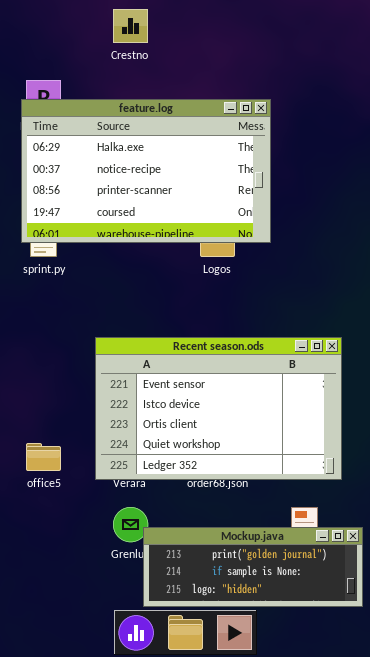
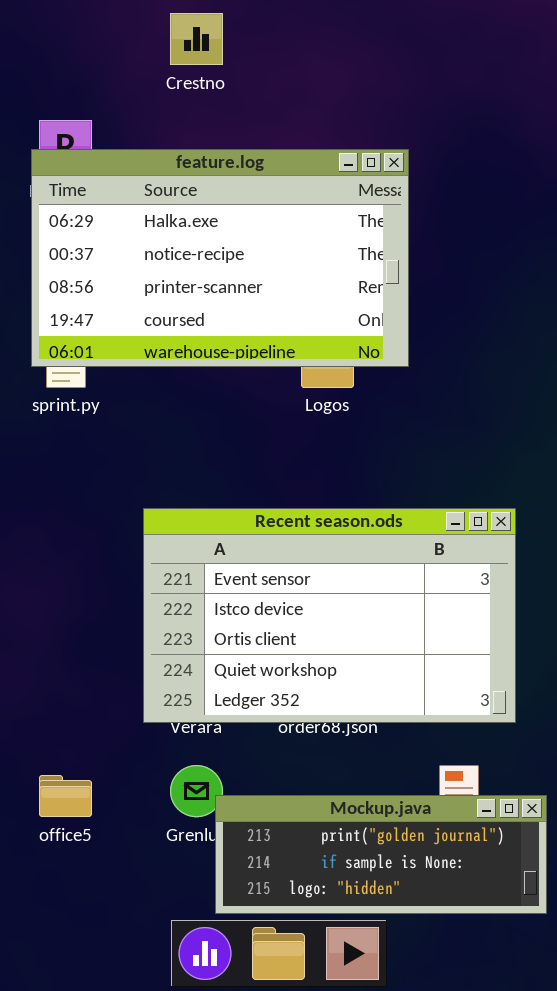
office5: [26,443,61,471] -> [39,775,92,817], moved

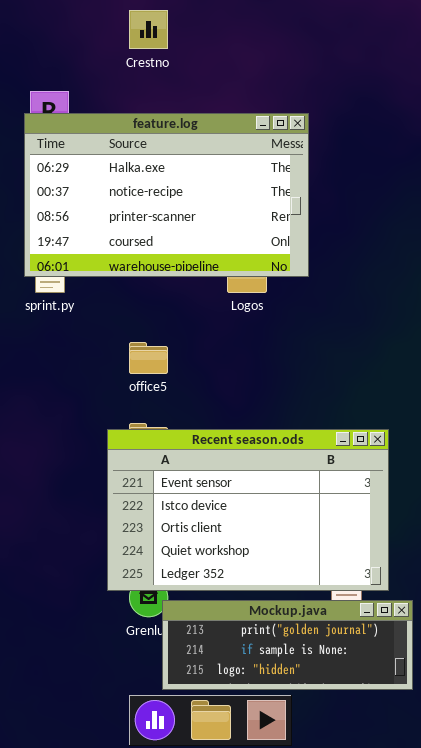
Recent season.ods: [143,508,516,723] -> [107,429,389,591], moved
office5: [39,775,92,817] -> [129,342,168,374], moved

